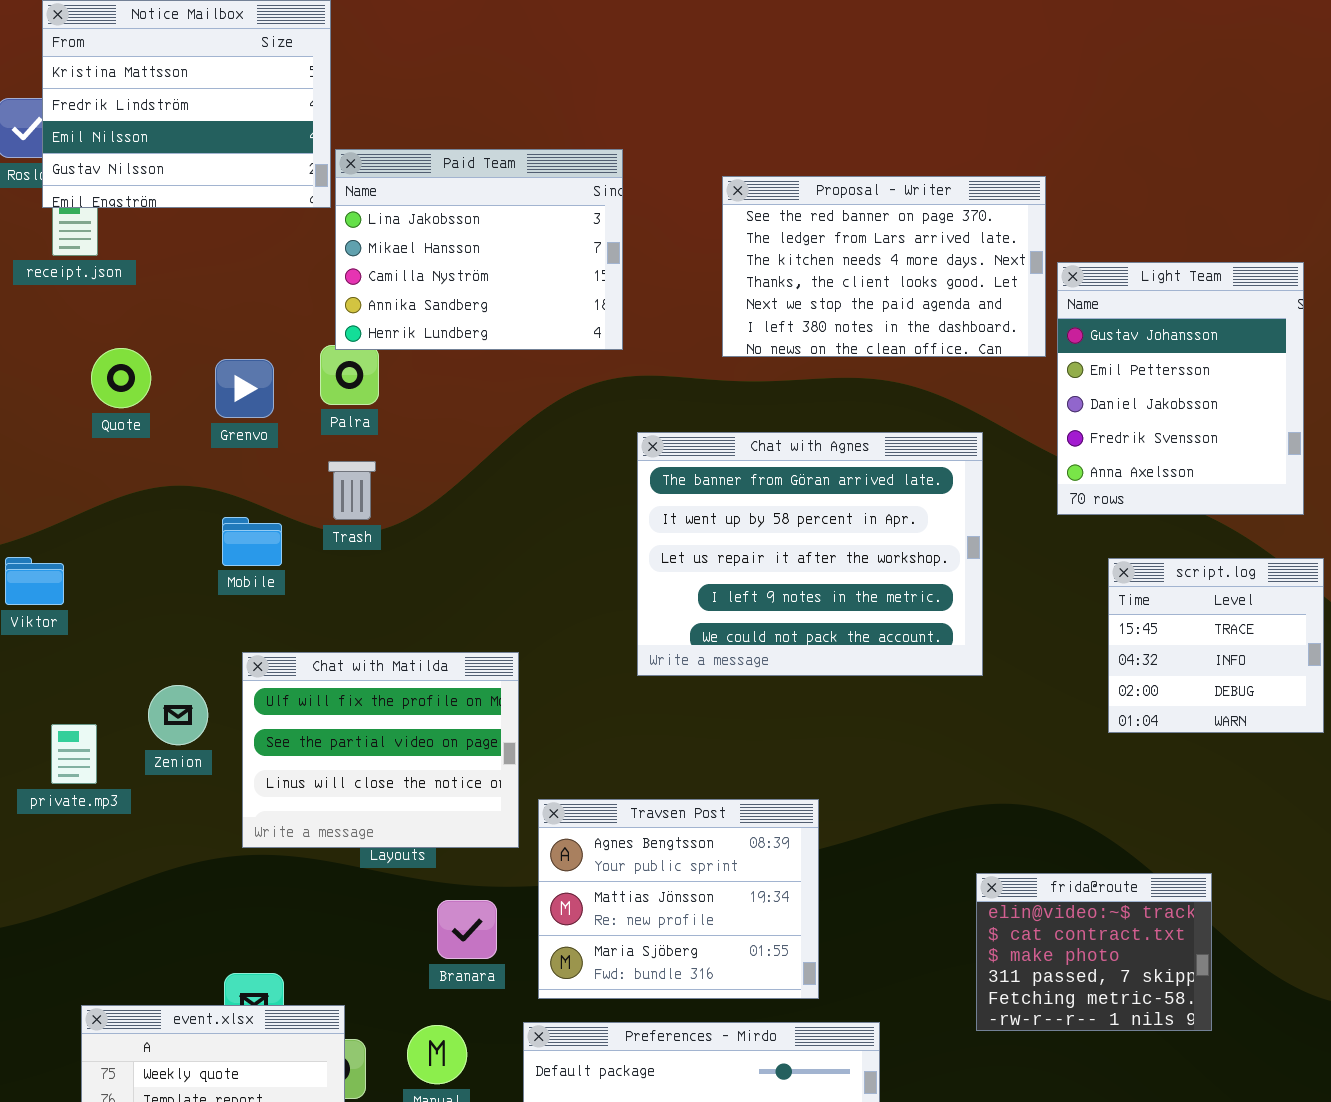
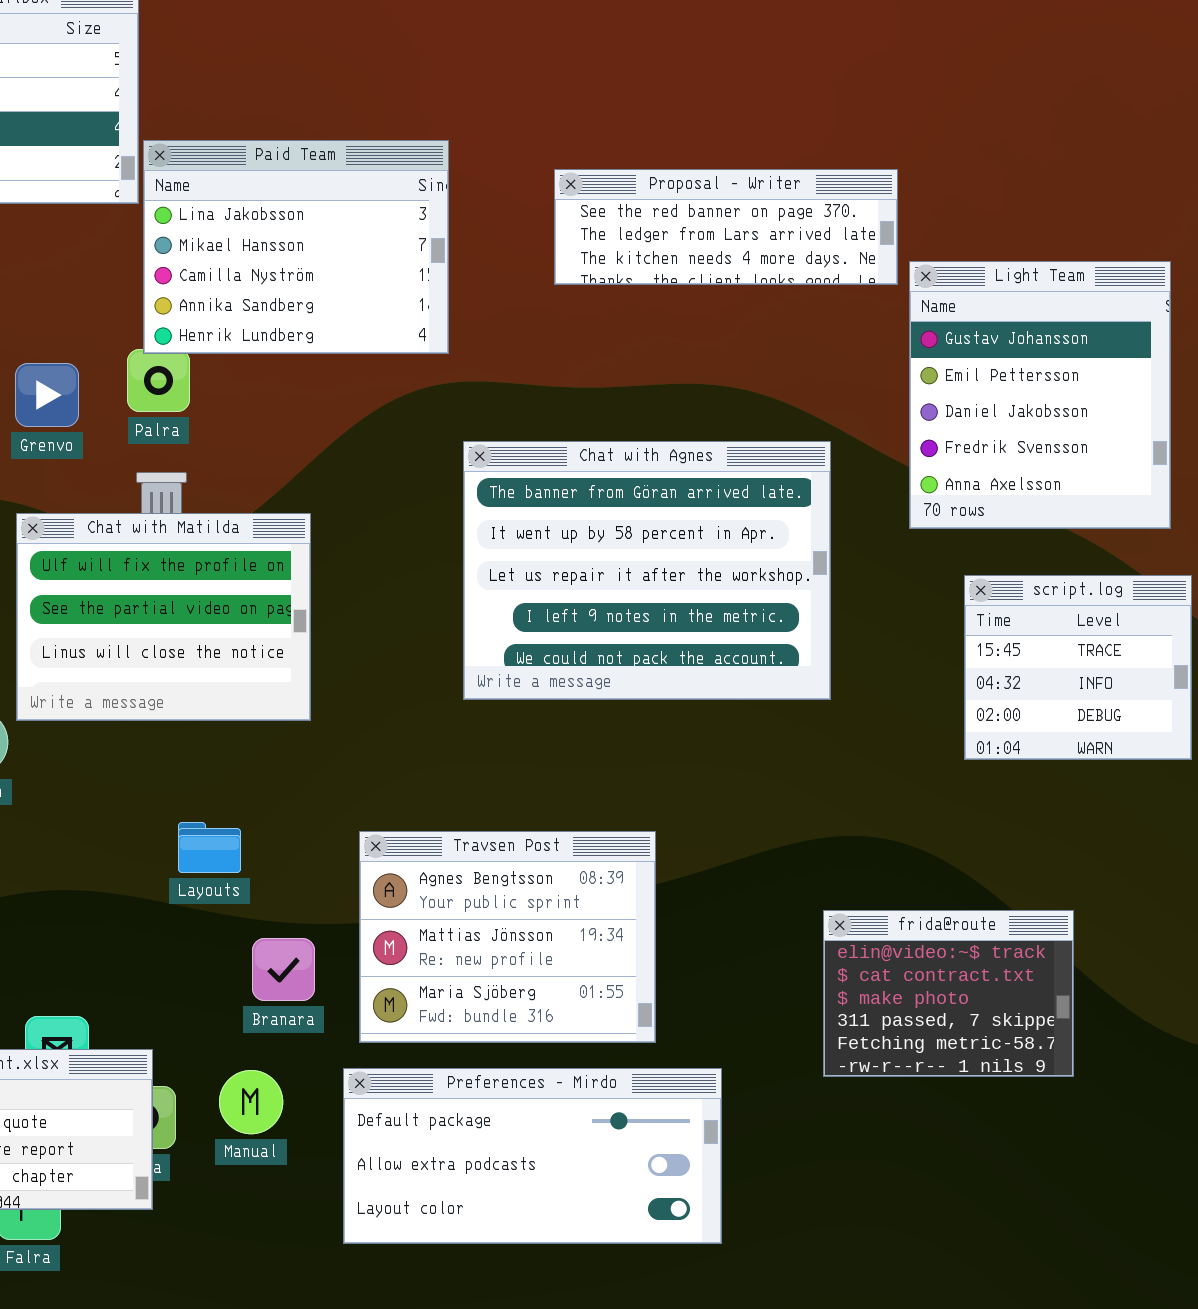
Proposal - Writer: [722,176,1046,357] -> [554,169,898,285], resized
Chat with Matilda: [242,652,519,848] -> [16,513,311,721], moved

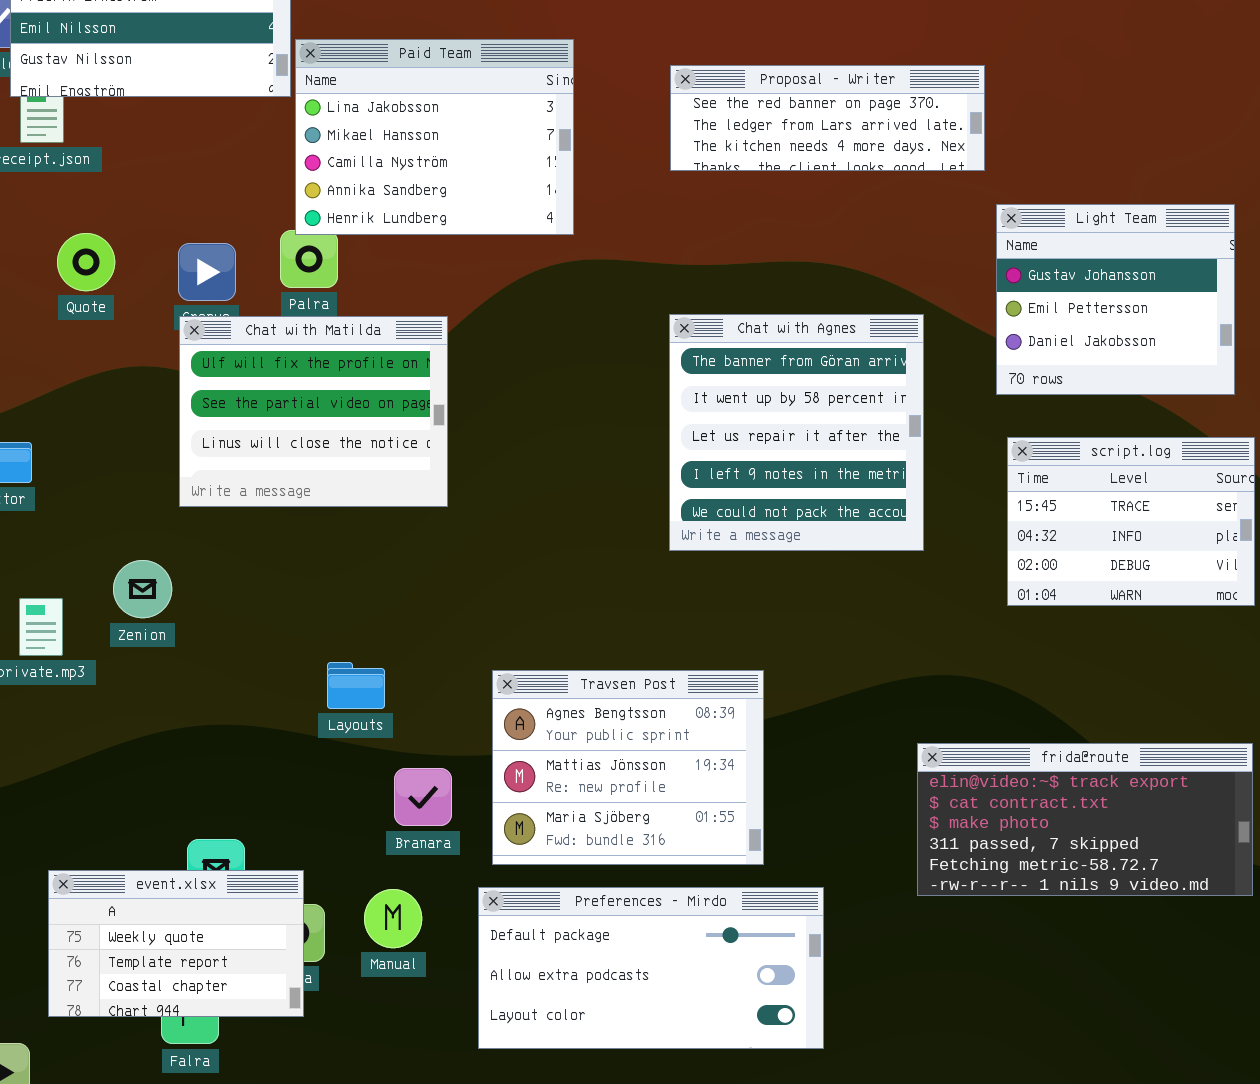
Light Team: [909,261,1171,529] -> [996,204,1235,395], resized
Chat with Agnes: [463,441,831,700] -> [669,314,924,551], resized
Chat with Matilda: [16,513,311,721] -> [179,316,448,507], moved
script.log: [964,575,1192,760] -> [1007,437,1255,606], resized
frida@route: [823,910,1074,1077] -> [917,743,1253,896], resized

